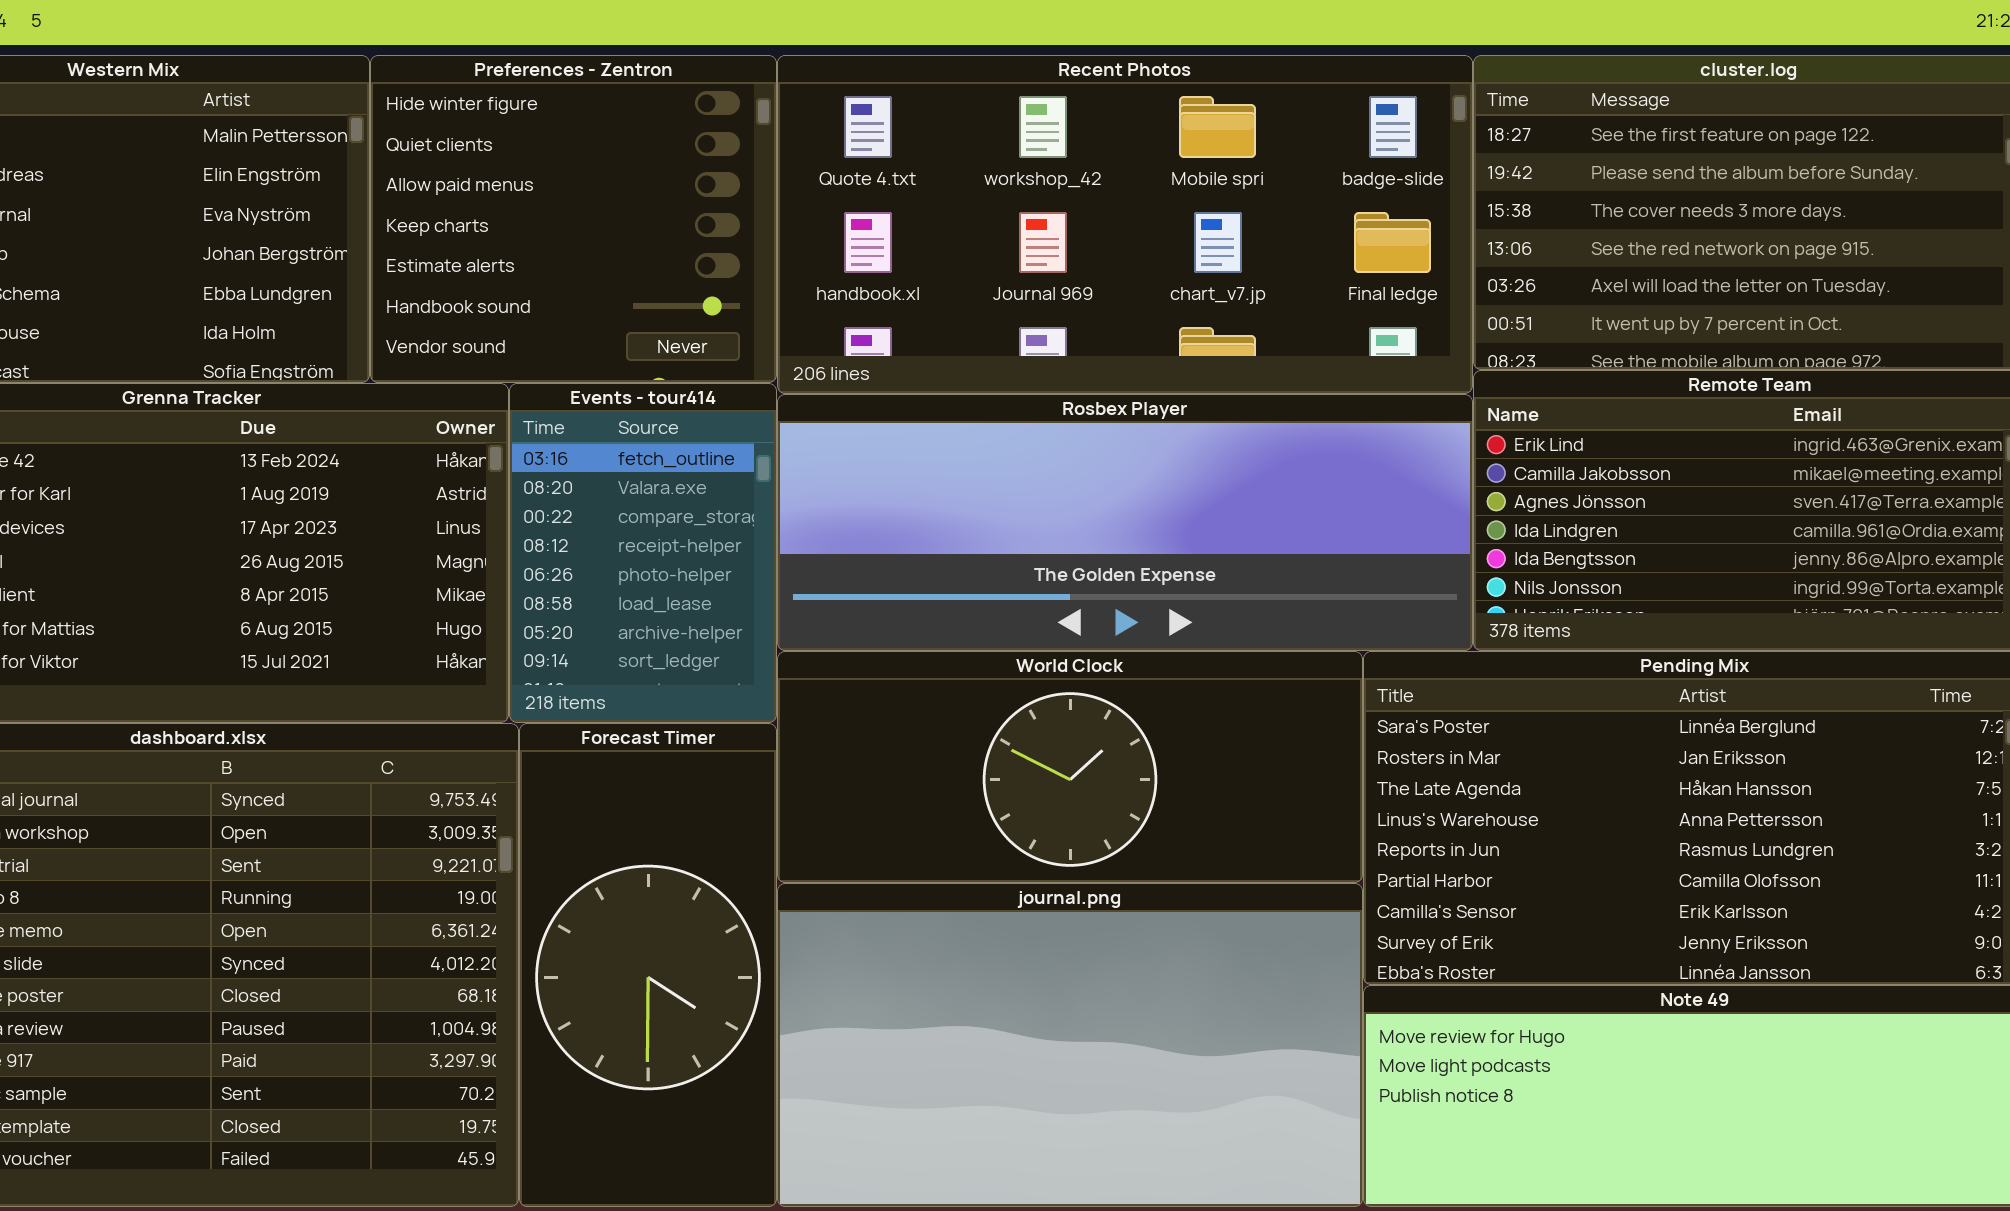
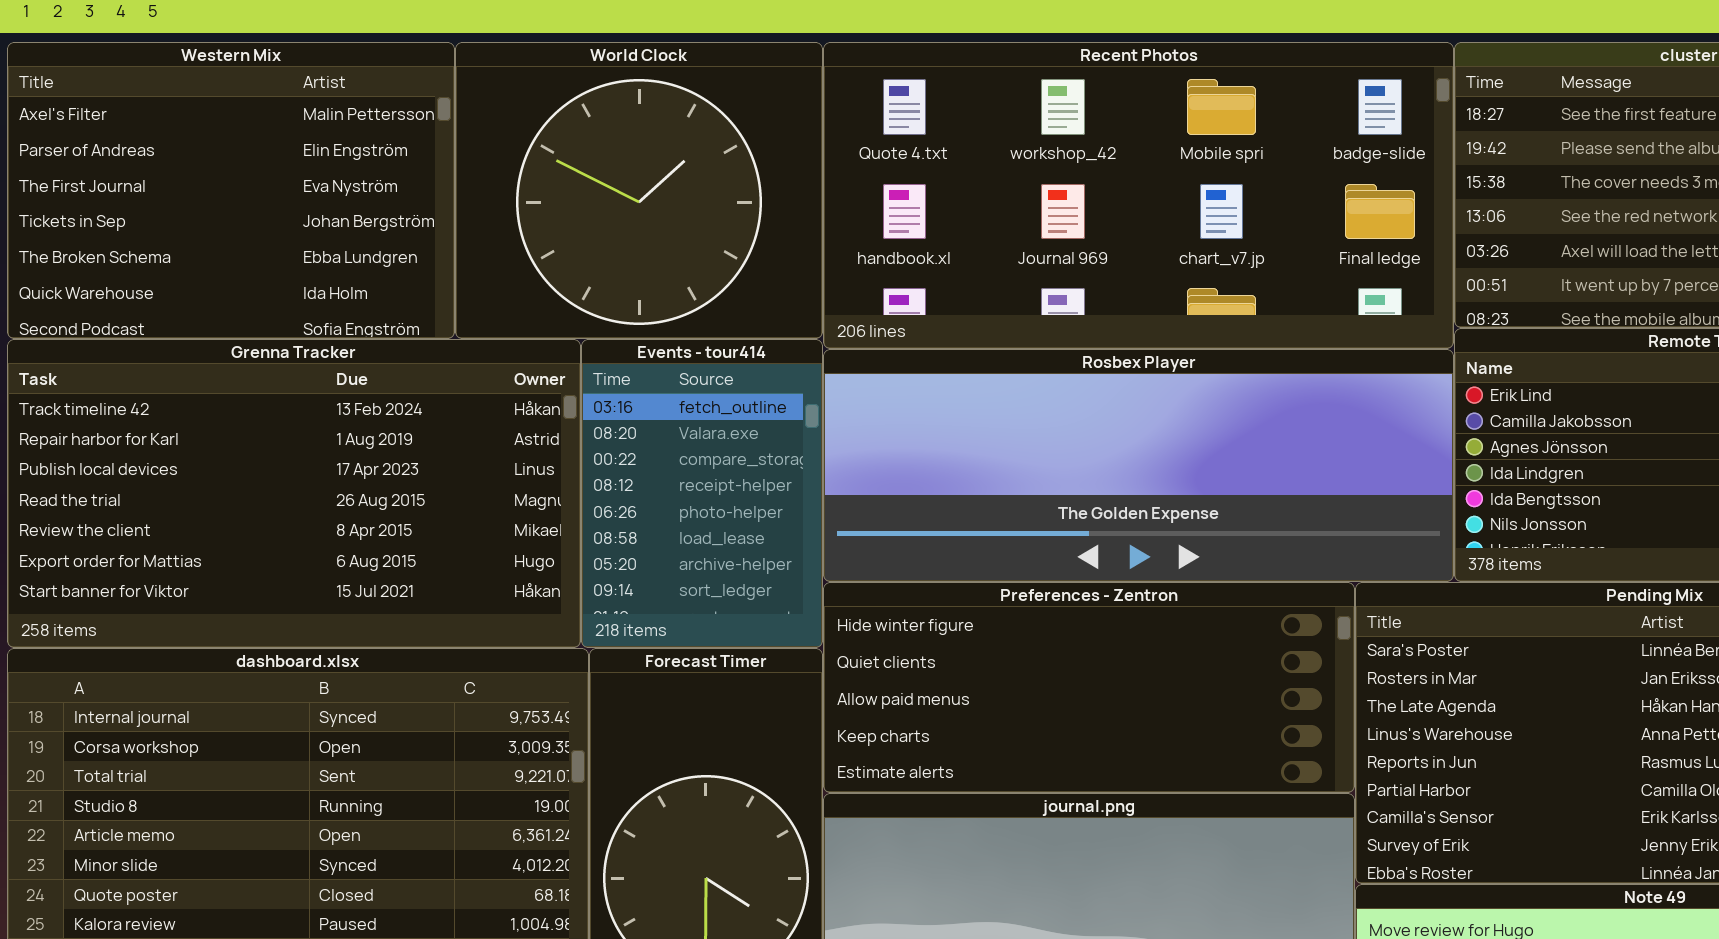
Preferences - Zentron: [370,55,777,383] -> [823,582,1355,793], moved, resized
World Clock: [777,651,1363,883] -> [455,42,823,339], moved, resized

